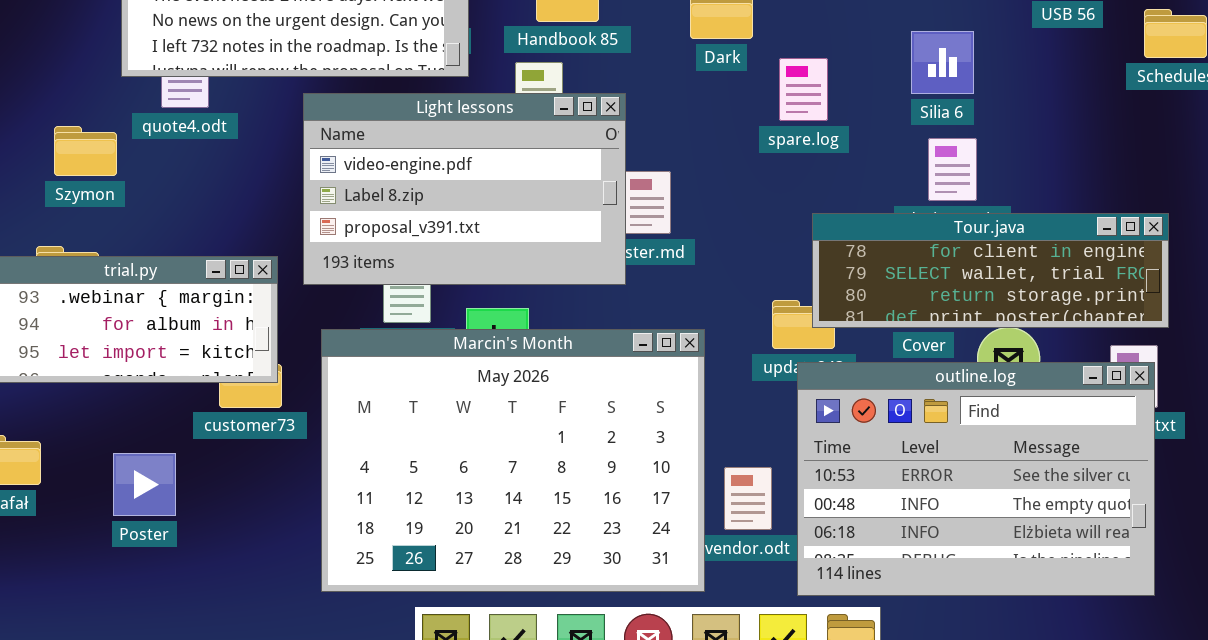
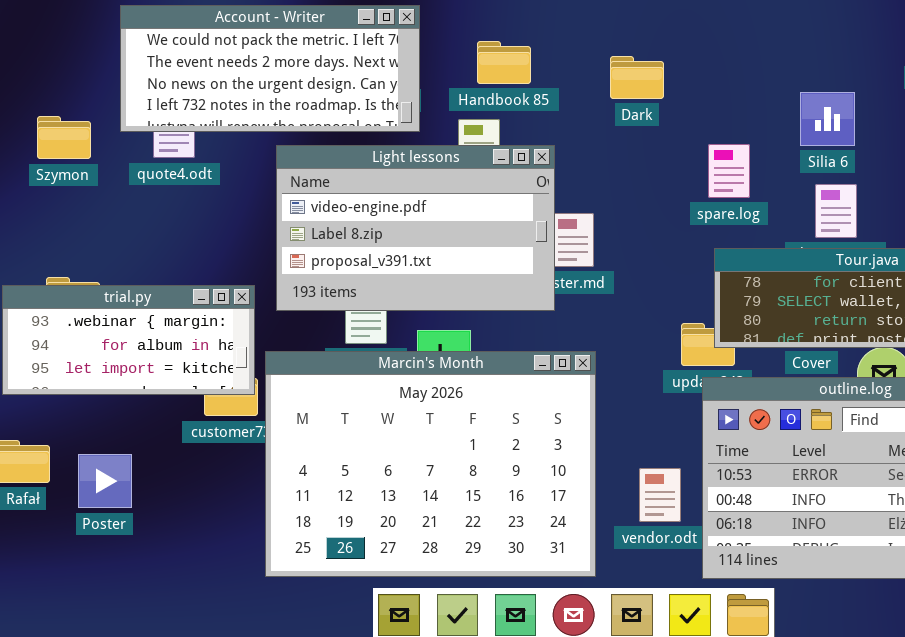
spare.log: [779,58,828,121] -> [708,144,750,198], moved
Szymon: [54,126,117,176] -> [37,116,91,159], moved
Marcin's Month: [321,329,705,592] -> [265,351,596,577], moved
Poster: [113,453,176,516] -> [78,454,132,508], moved

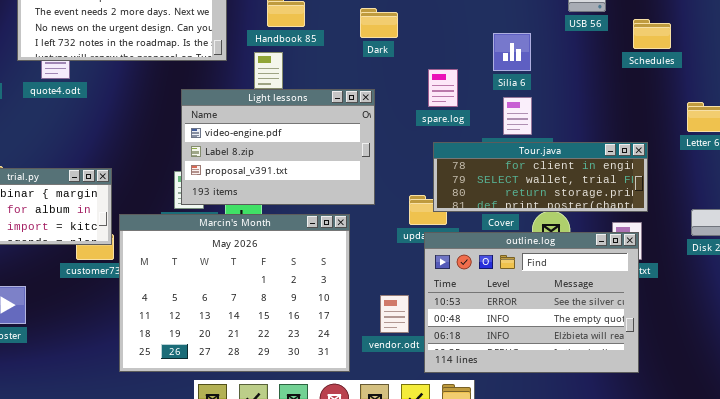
Light lessons: [276,145,555,311] -> [181,89,375,205], moved

